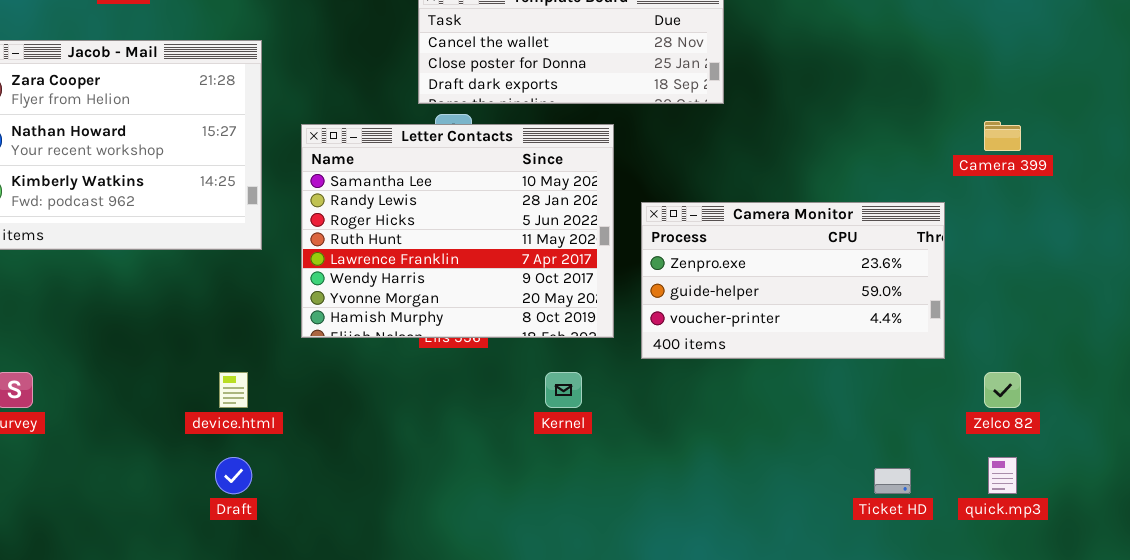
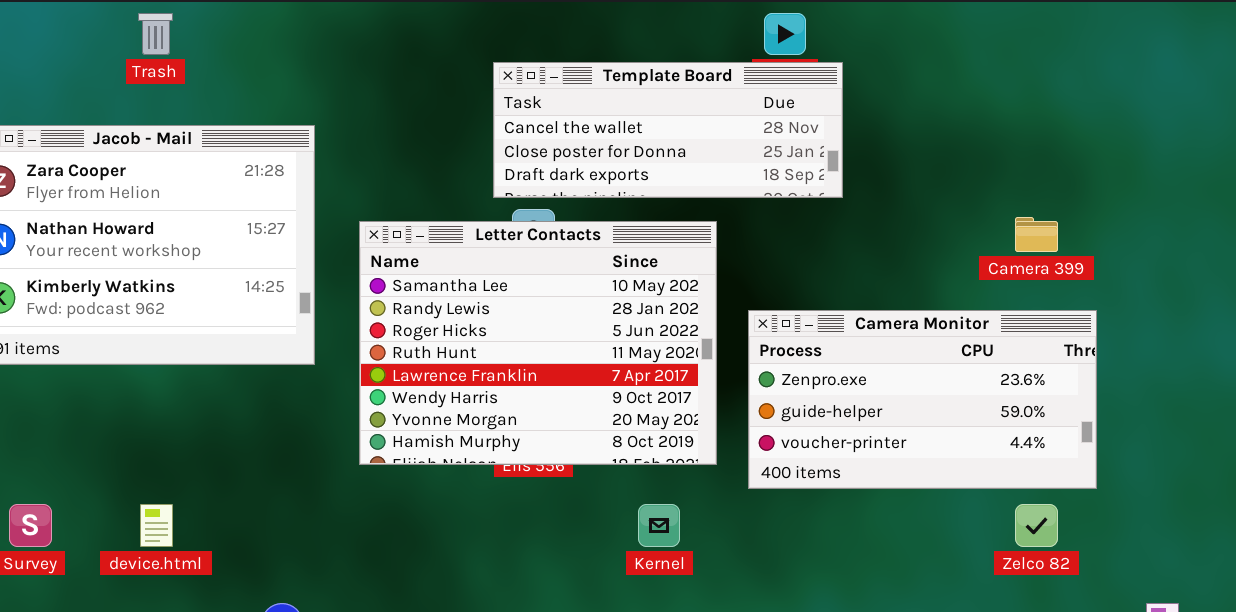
Camera 399: [984,121,1021,151] -> [1015,217,1058,252], moved
device.html: [219,372,248,408] -> [140,504,173,547], moved
Zelco 82: [984,372,1021,408] -> [1015,504,1058,547], moved

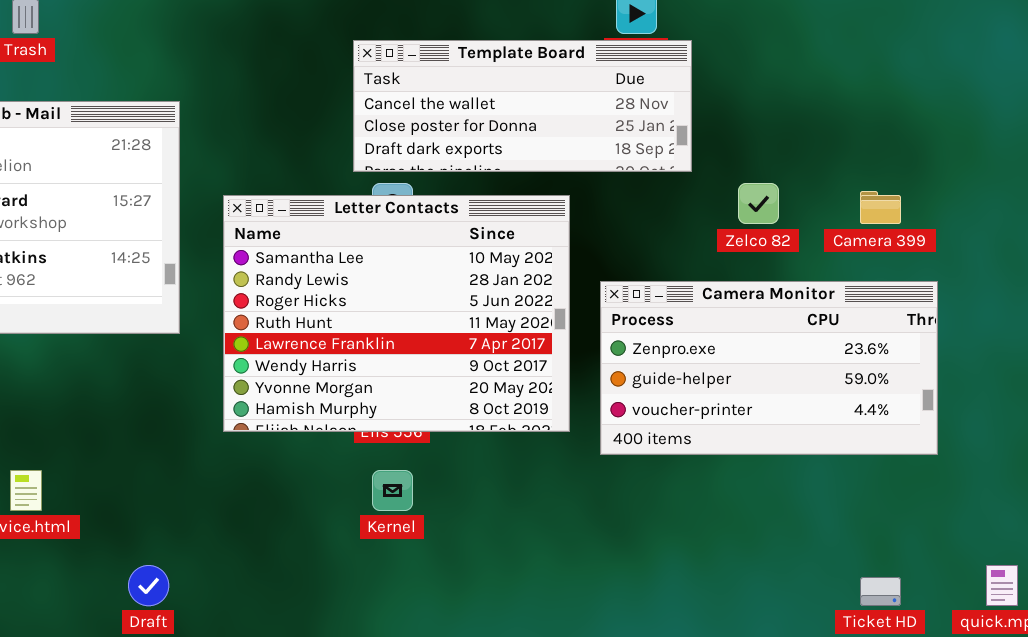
Kernel: [638,504,680,547] -> [372,470,413,511], moved
Zelco 82: [1015,504,1058,547] -> [738,183,779,224], moved

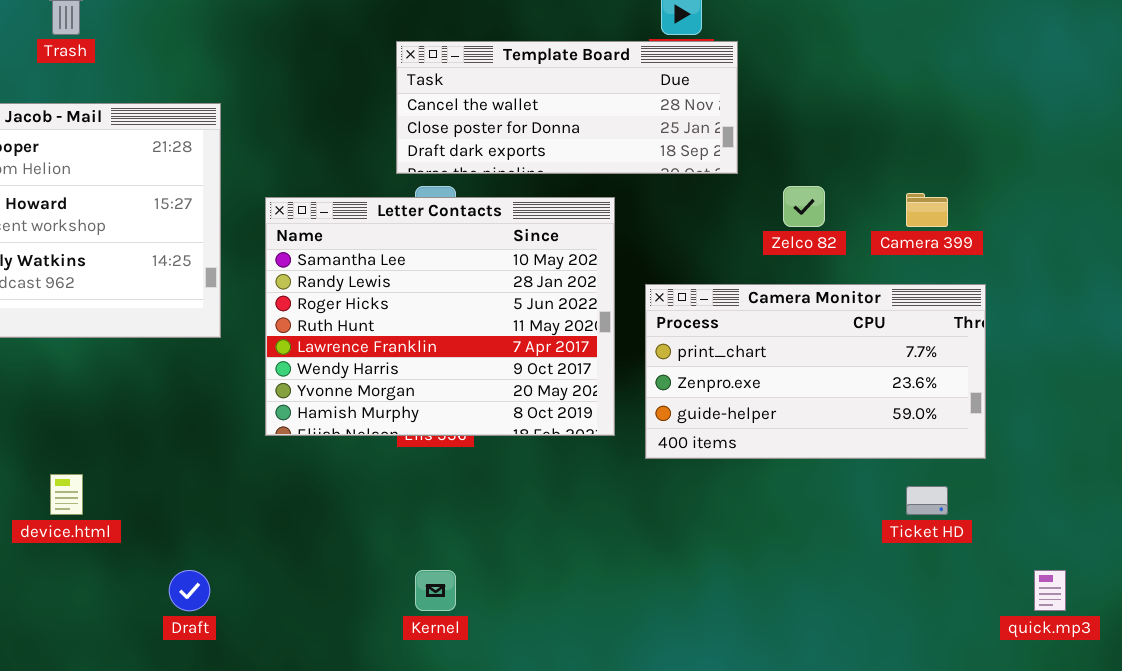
Camera Monitor: [600,281,938,455] -> [645,284,986,459], scrolled up 1 row
Kernel: [372,470,413,511] -> [415,570,456,611], moved
Ticket HD: [860,577,901,606] -> [906,486,948,515], moved

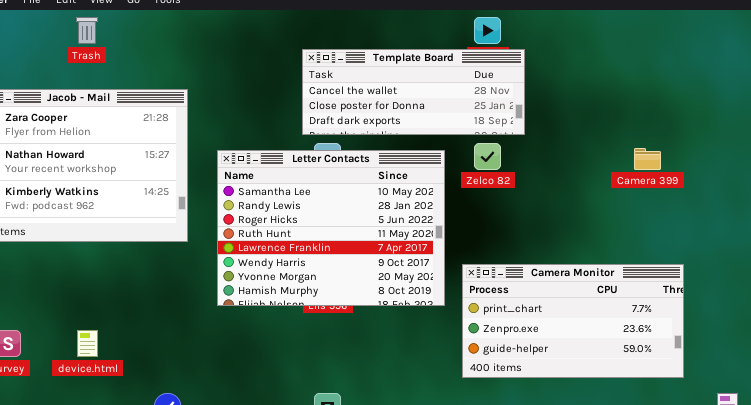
Zelco 82: [783,186,825,227] -> [474,143,501,170], moved
Camera Monitor: [645,284,986,459] -> [462,264,684,378], moved

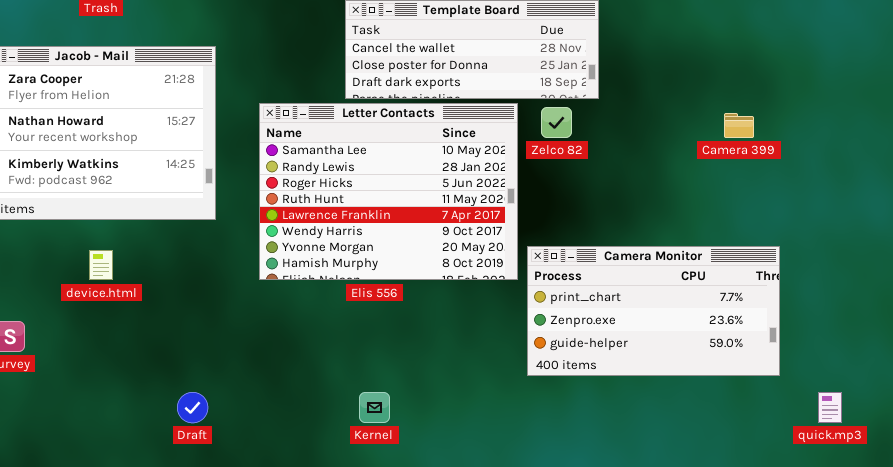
Letter Contacts: [217,150,445,306] -> [259,103,518,280], moved
device.html: [77,330,98,357] -> [89,250,113,280], moved

